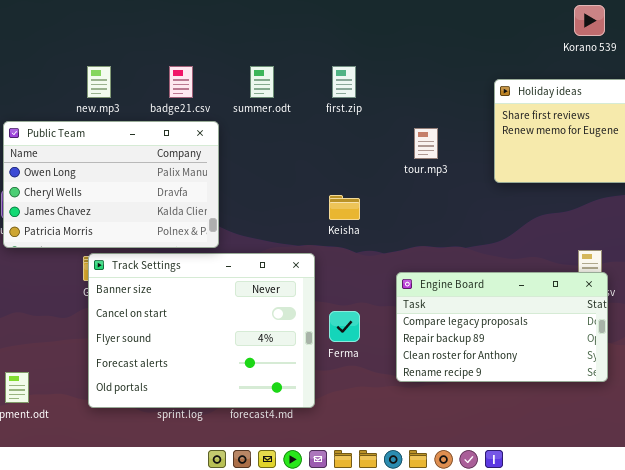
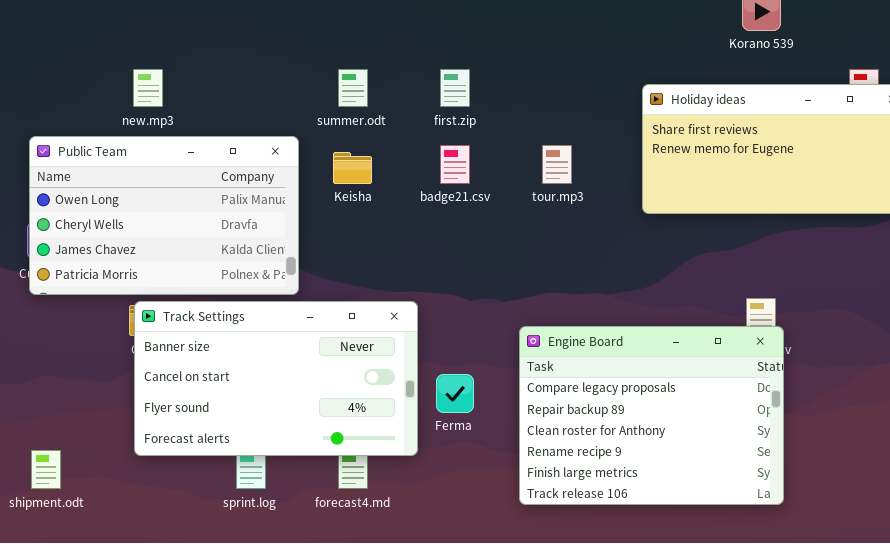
badge21.csv: [169,66,193,98] -> [440,145,470,184], moved
Keisha: [329,195,360,220] -> [333,152,372,184], moved
Track Settings: [88,253,315,408] -> [134,301,418,456], resized
Engine Board: [396,272,608,382] -> [519,326,784,505], resized

